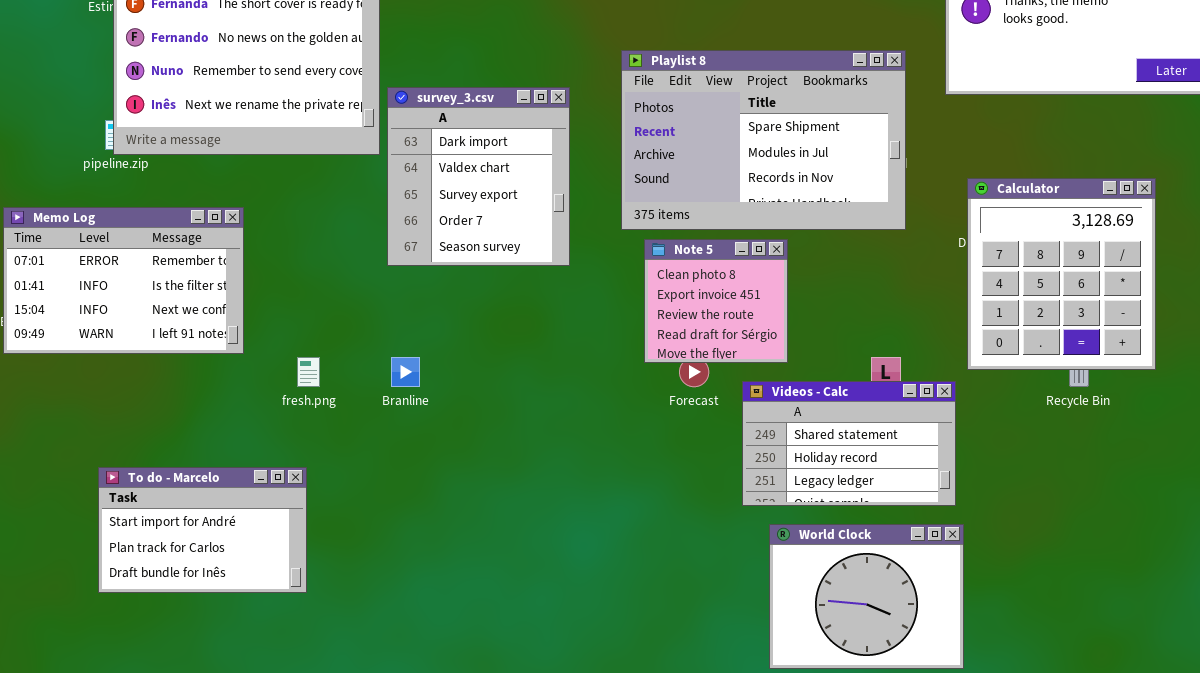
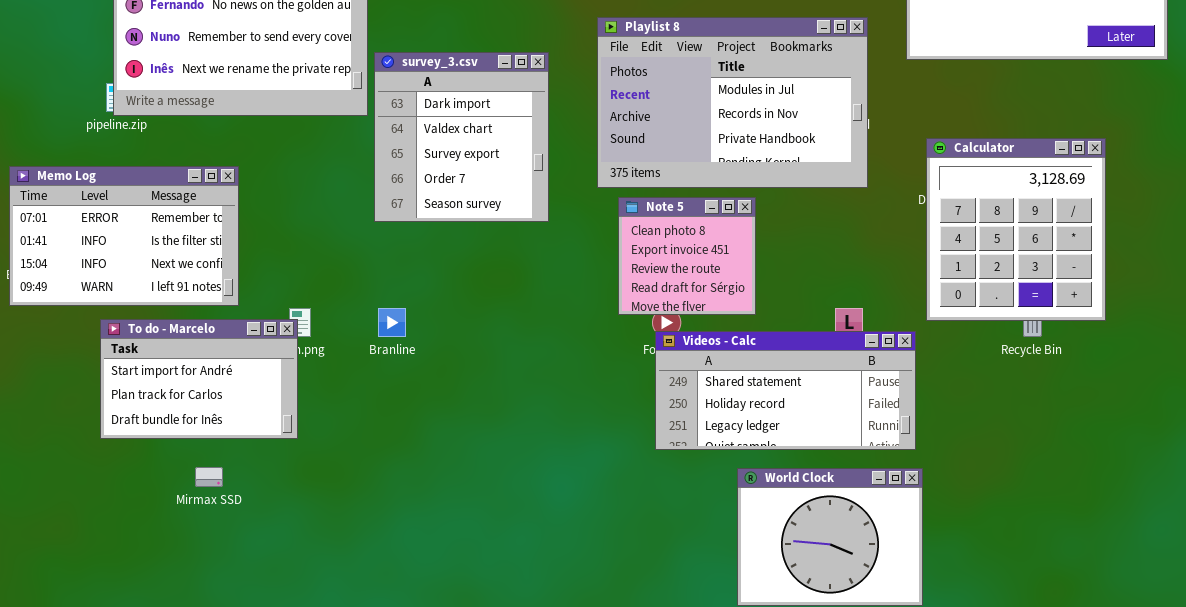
Playlist 8: [621,50,906,230] -> [597,17,868,188], scrolled down 1 row
Videos - Calc: [742,381,956,506] -> [655,331,916,450], resized
To do - Marcelo: [98,467,307,593] -> [100,319,298,439], moved

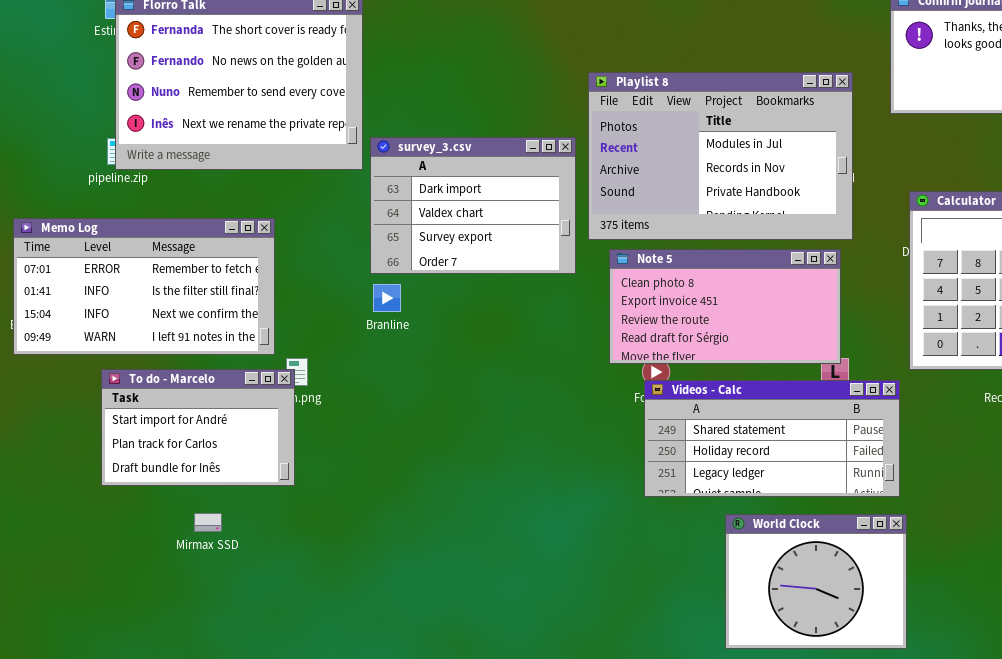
survey_3.csv: [374,52,549,222] -> [370,137,576,274], resized
Memo Log: [9,166,239,306] -> [13,218,275,355], resized
Note 5: [618,197,756,315] -> [609,249,841,364], resized
Branline: [378,308,406,337] -> [373,284,401,312], moved

